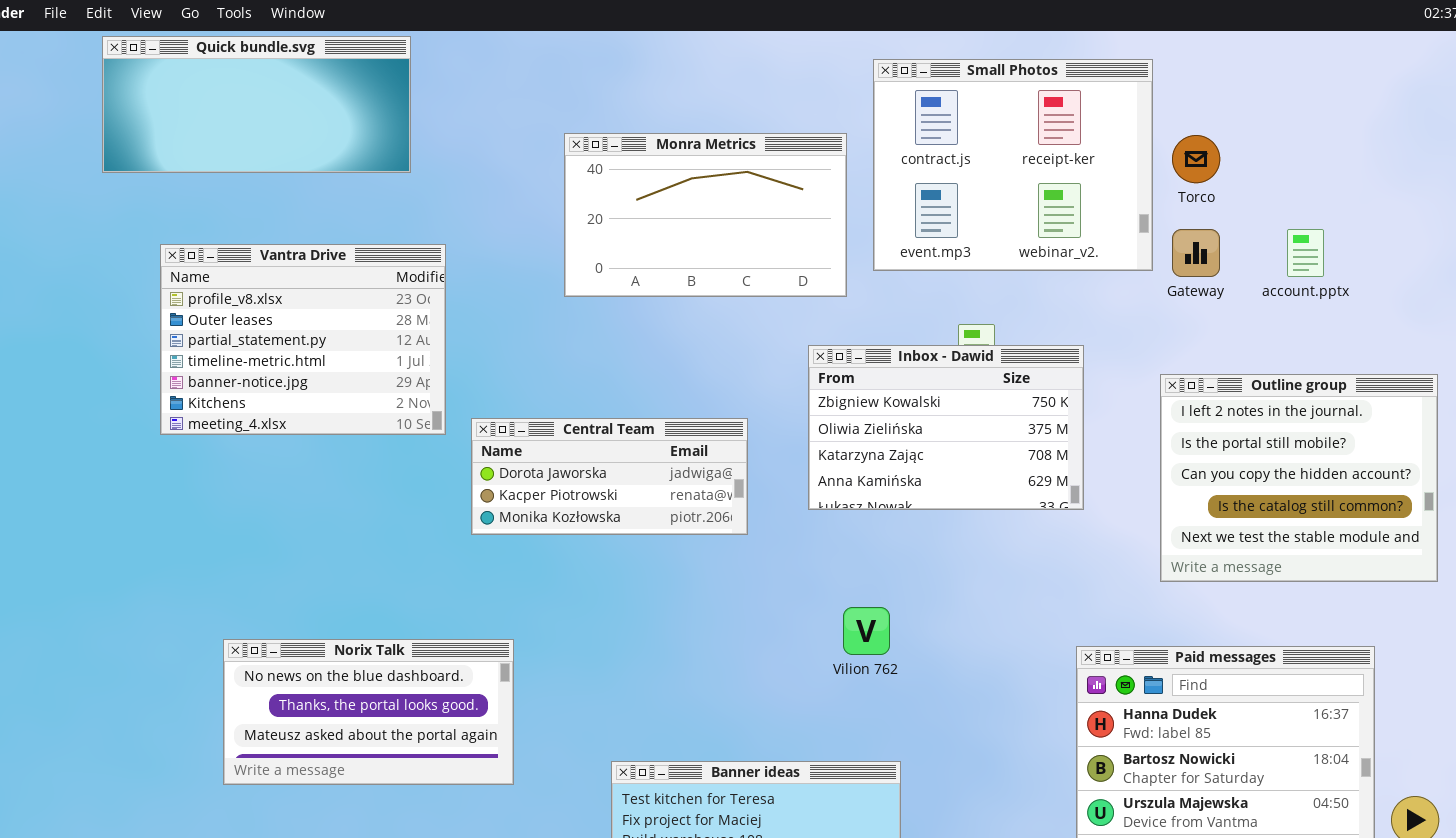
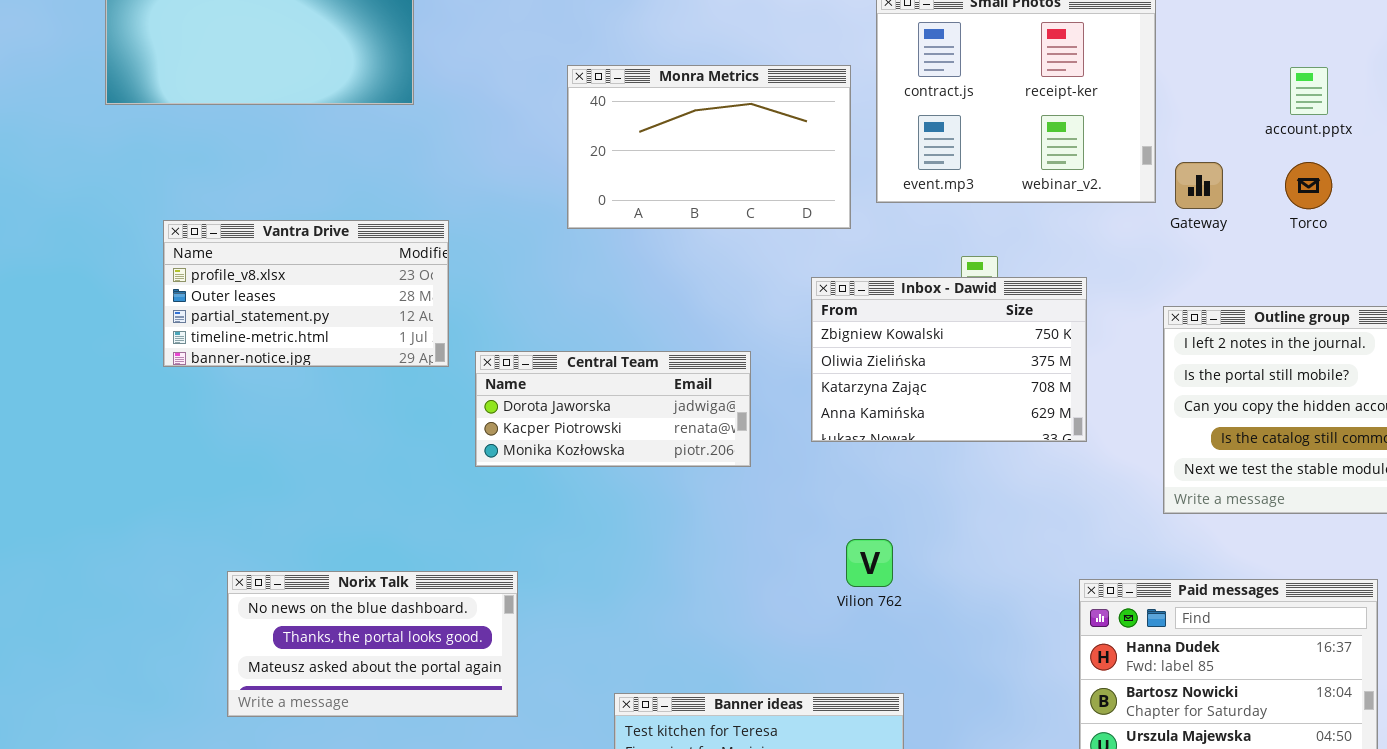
Torco: [1172,135,1220,183] -> [1285,162,1332,209], moved
account.pptx: [1287,229,1324,277] -> [1290,67,1328,115], moved
Vantra Drive: [160,244,446,435] -> [163,220,449,367], resized

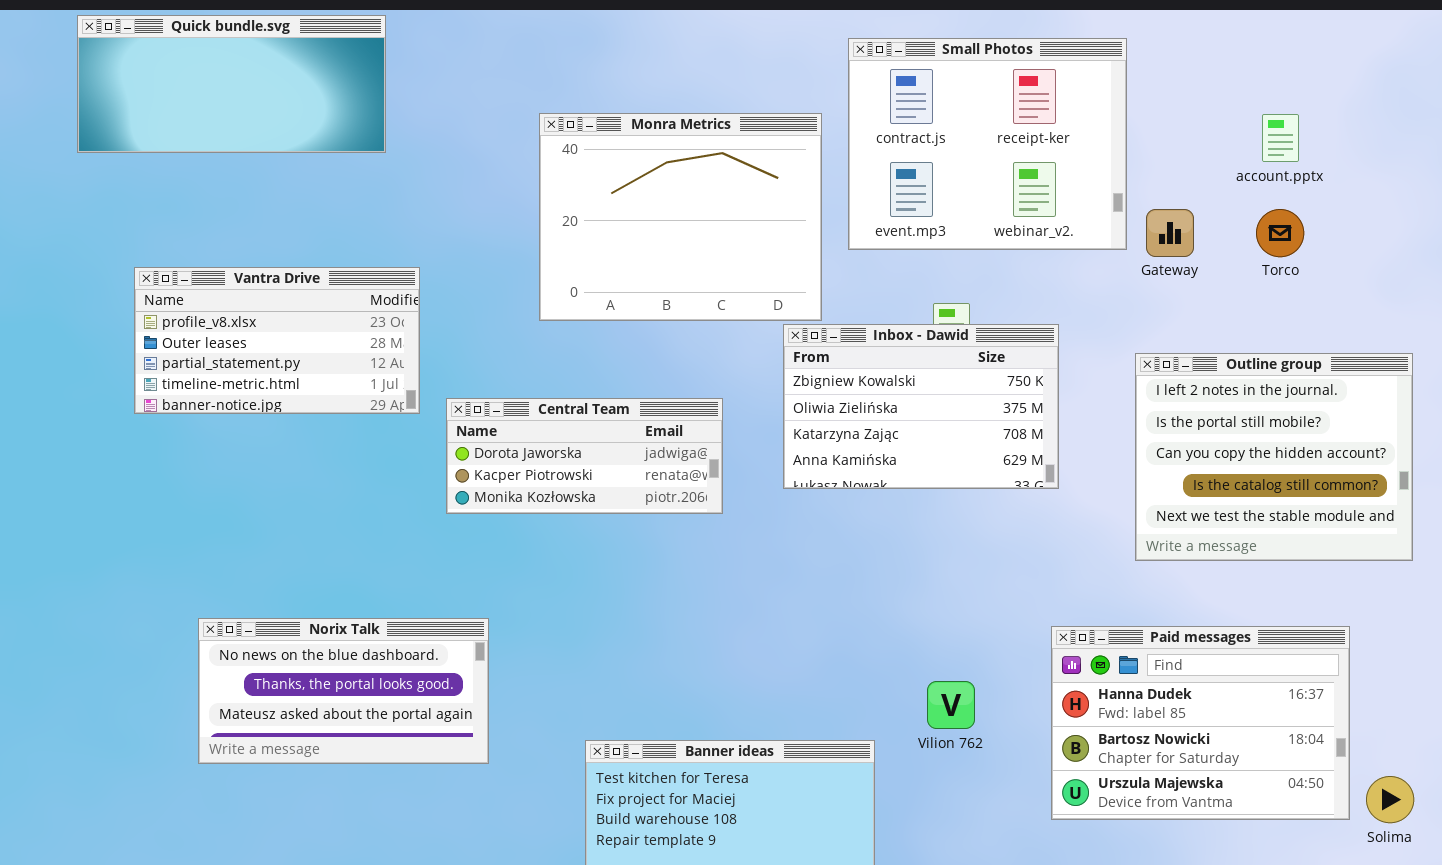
Monra Metrics: [567,65,851,229] -> [539,113,822,321], resized
Vilion 762: [846,539,893,587] -> [927,681,975,729], moved

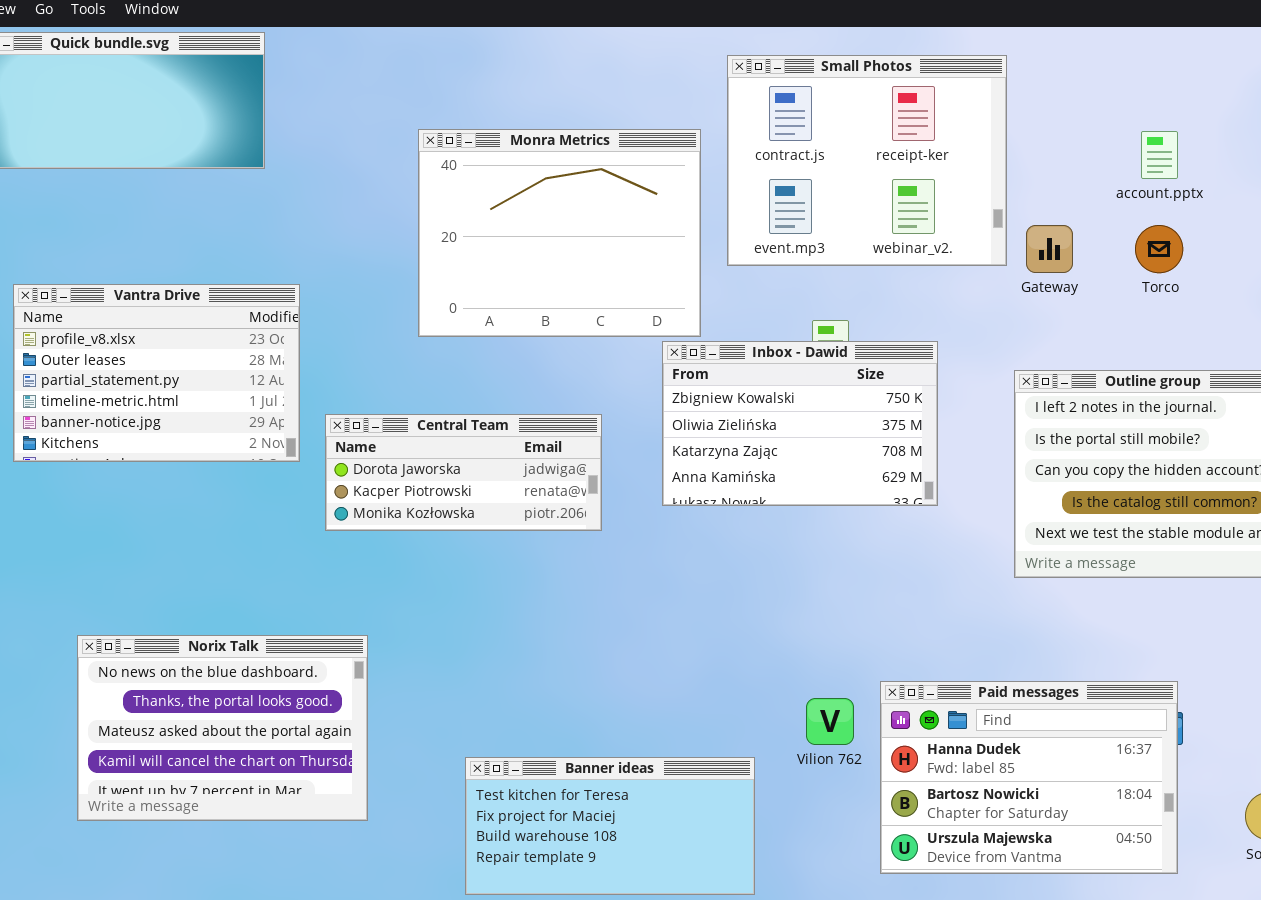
Vantra Drive: [134,267,420,414] -> [13,284,300,462], resized
Norix Talk: [198,618,489,764] -> [77,635,368,821], resized
Paid messages: [1051,626,1350,820] -> [880,681,1178,874], moved

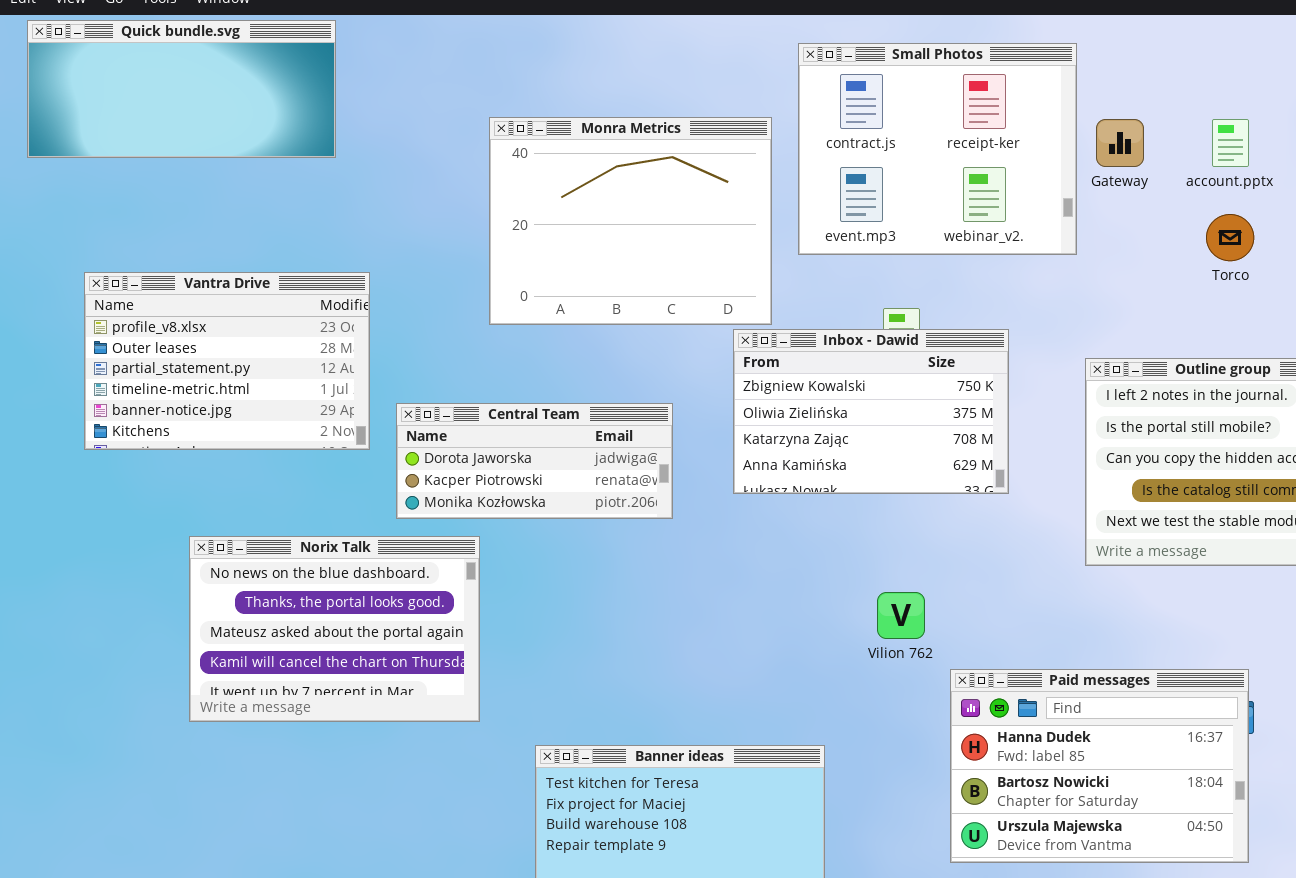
Gateway: [1026,225,1073,273] -> [1096,119,1144,167], moved
Norix Talk: [77,635,368,821] -> [189,536,480,722], moved
Vilion 762: [806,698,854,745] -> [877,592,925,639], moved

